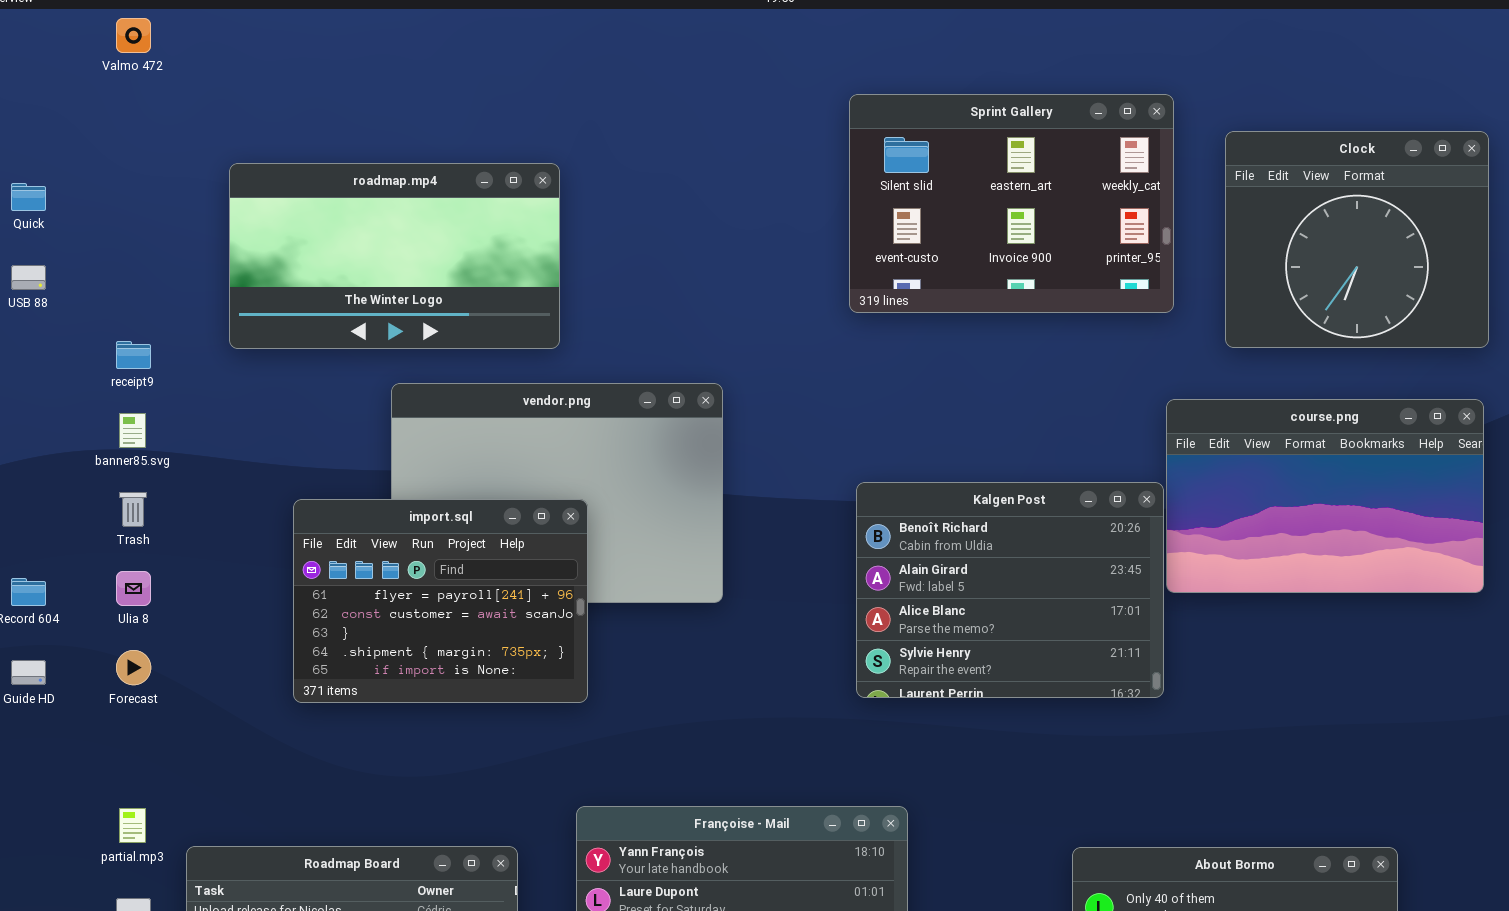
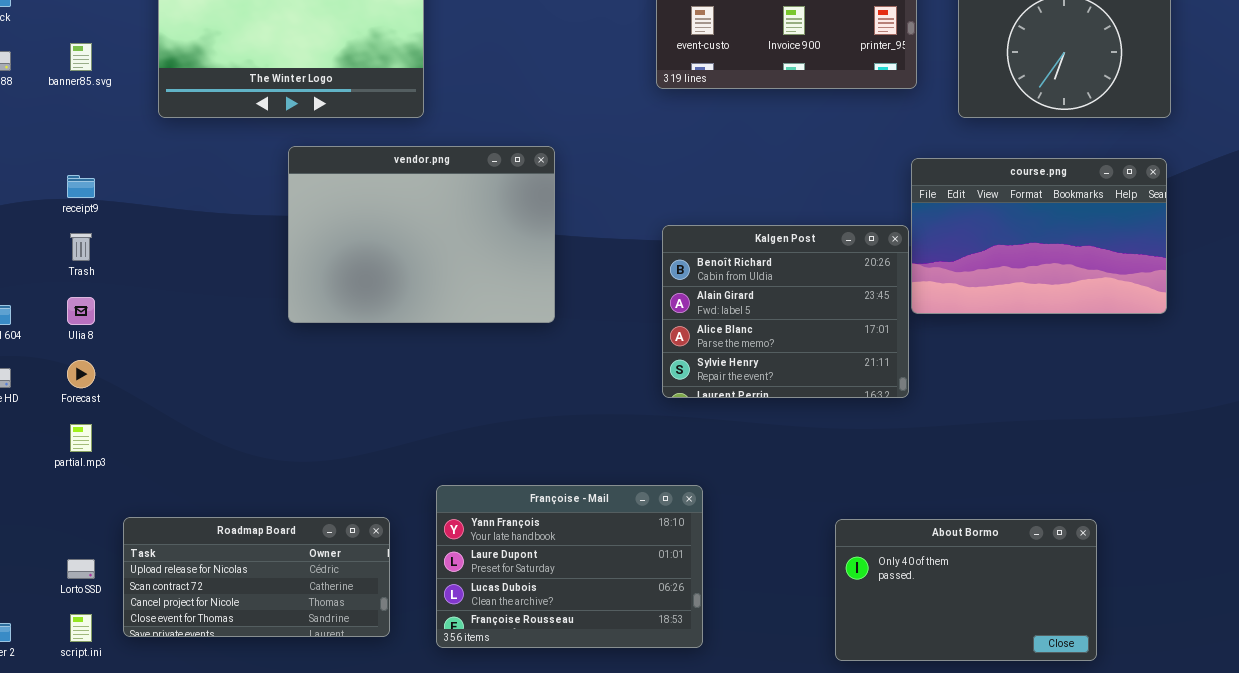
receipt9: [116,341,151,369] -> [67,175,95,198], moved
banner85.svg: [119,413,146,448] -> [70,43,92,71], moved
import.sql: [293,499,588,703] -> none, closed
partial.mp3: [119,808,146,843] -> [70,424,92,452], moved

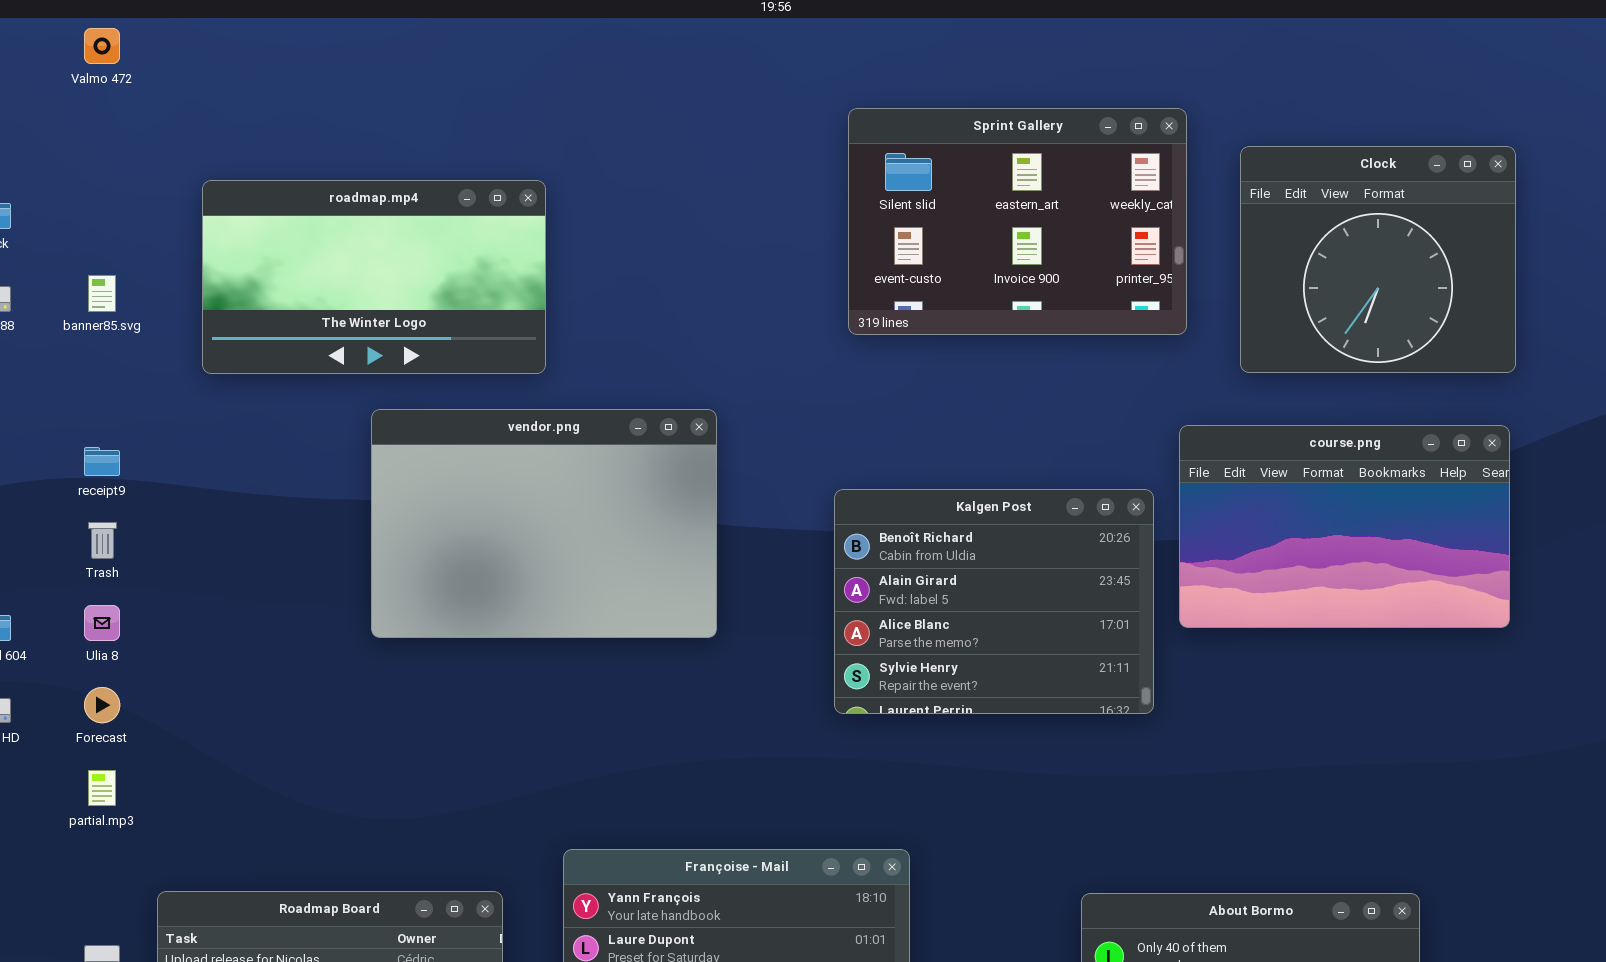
Kalgen Post: [662,225,909,398] -> [834,489,1154,714], moved

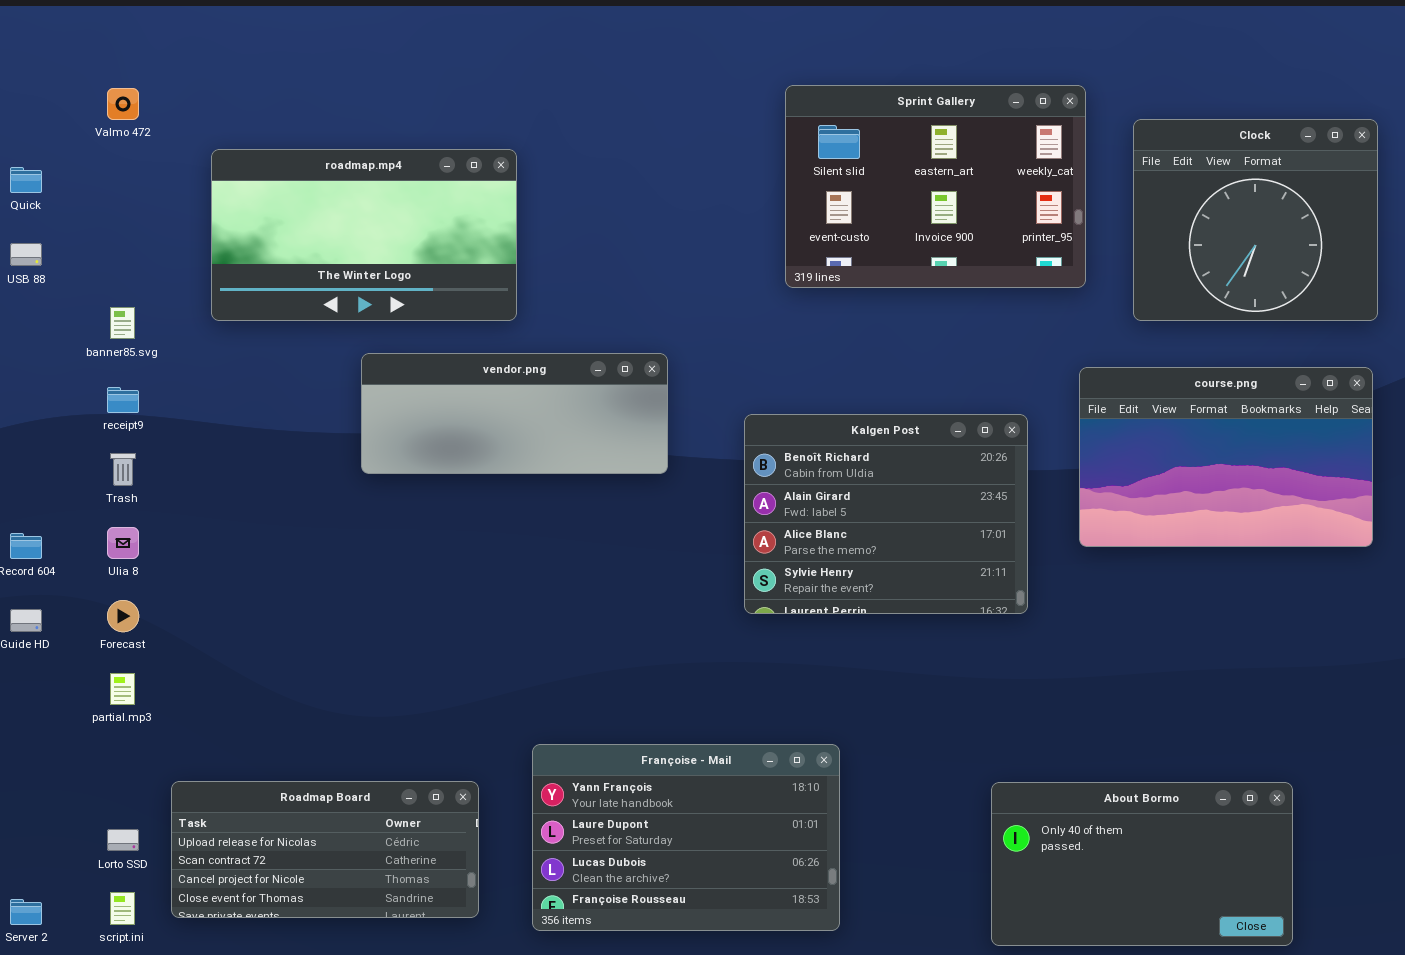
Valmo 472: [84,28,120,64] -> [107,88,139,120], moved
banner85.svg: [88,275,116,312] -> [110,307,135,339], moved
vendor.png: [371,409,717,638] -> [361,353,668,474], resized
Kalgen Post: [834,489,1154,714] -> [744,414,1028,614], moved

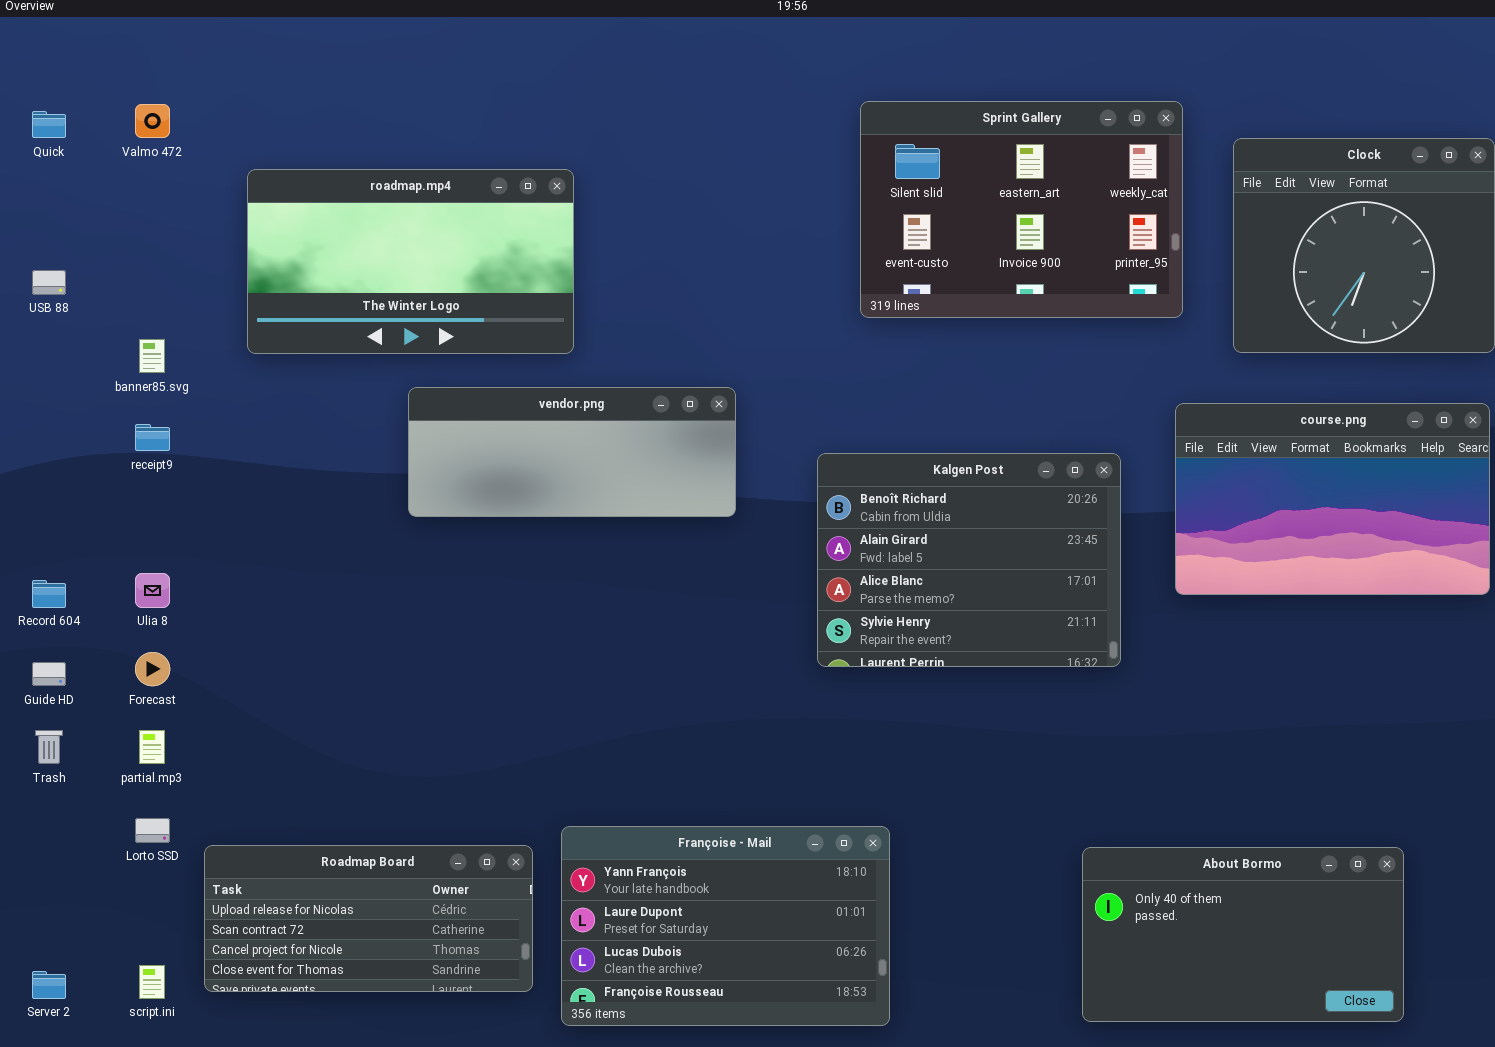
Quick: [10,167,42,193] -> [32,111,66,138], moved
Trash: [110,453,136,486] -> [35,730,63,764], moved
Françoise - Mail: [532,744,840,931] -> [561,826,890,1026], moved
Lorto SSD: [107,829,139,851] -> [135,818,170,843], moved

